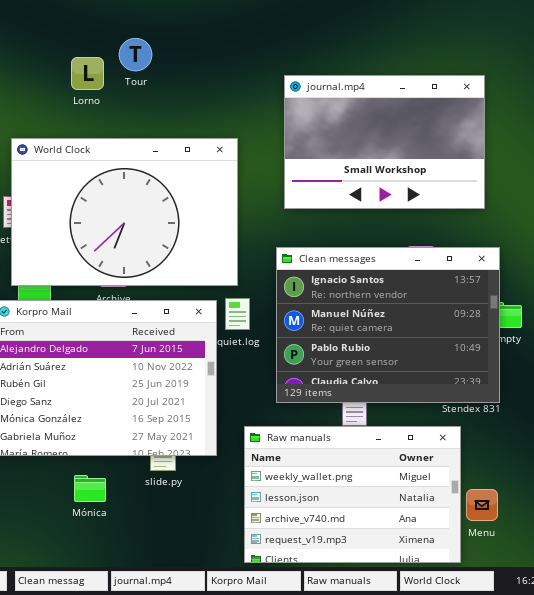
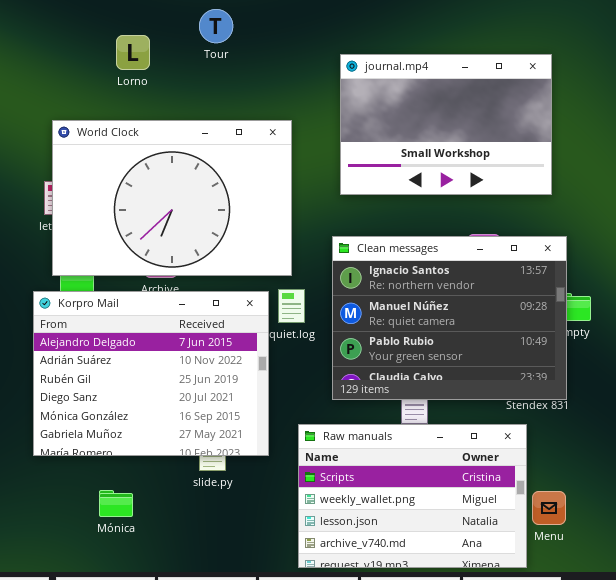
Tour: [119,38,152,71] -> [199,9,233,43], moved
Raw manuals: [244,426,461,563] -> [298,424,527,568], scrolled up 1 row
Mónica: [74,475,106,502] -> [99,490,133,517], moved

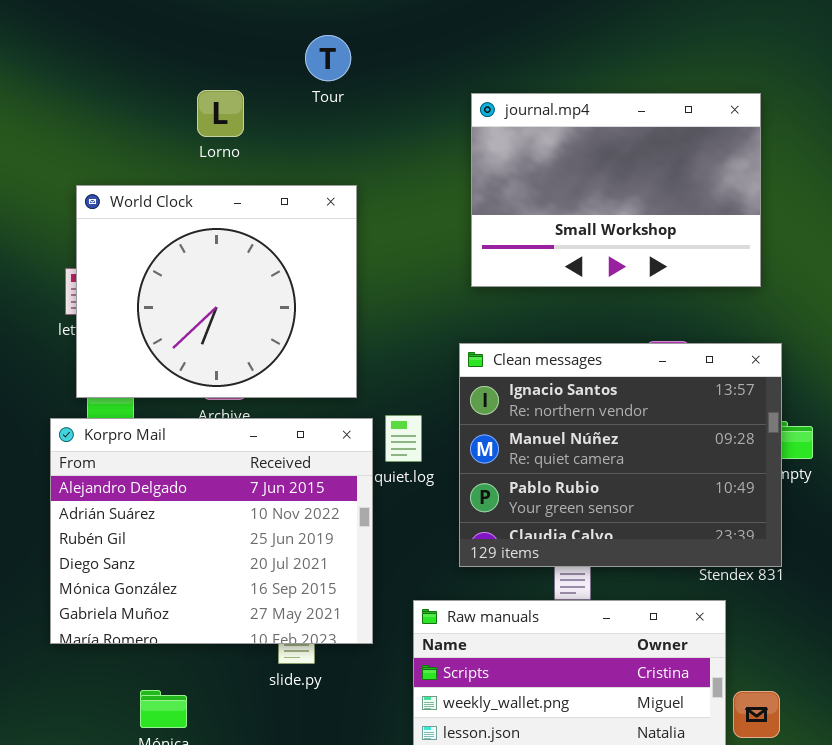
Tour: [199,9,233,43] -> [305,35,351,81], moved
Lorno: [116,35,150,70] -> [197,90,244,137], moved
World Clock: [52,120,292,276] -> [76,185,357,398], resized

